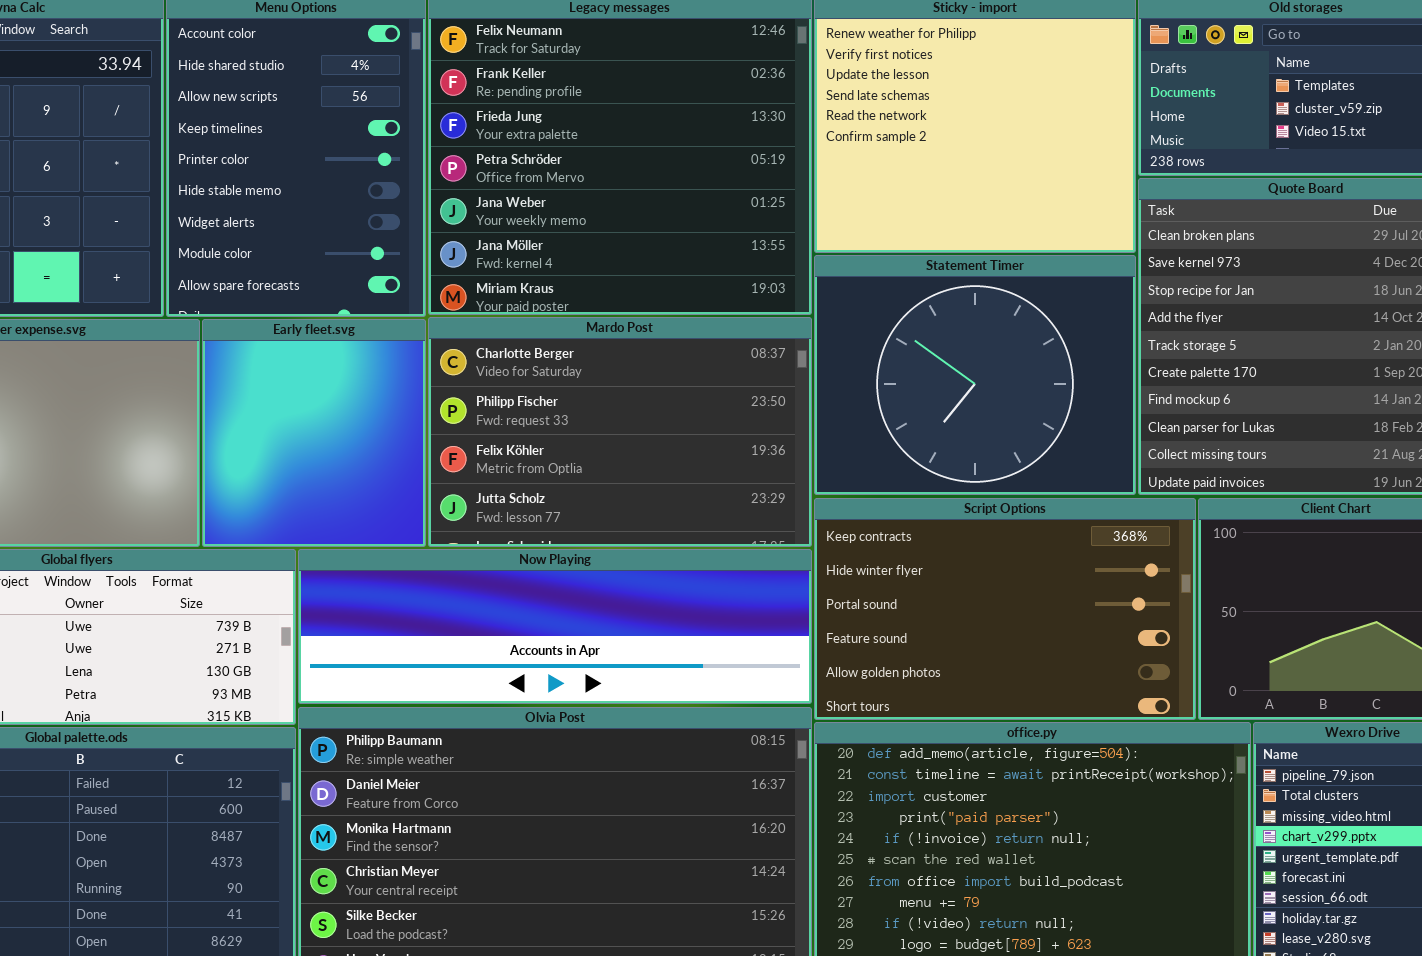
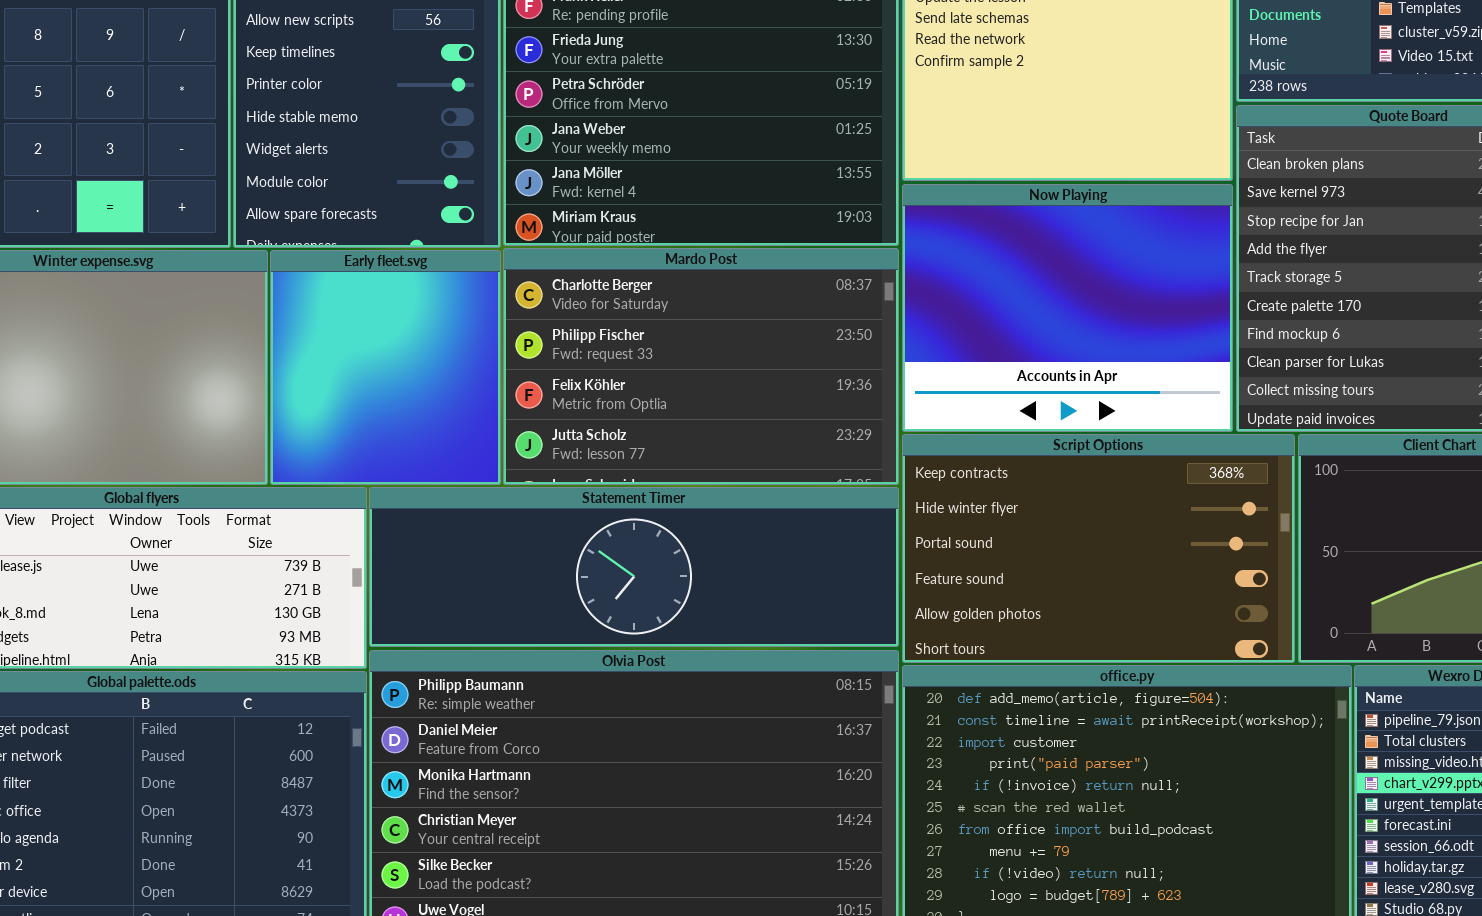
Statement Timer: [814,255,1136,495] -> [369,487,899,647], moved, resized
Now Playing: [298,549,812,704] -> [902,184,1233,432], moved, resized

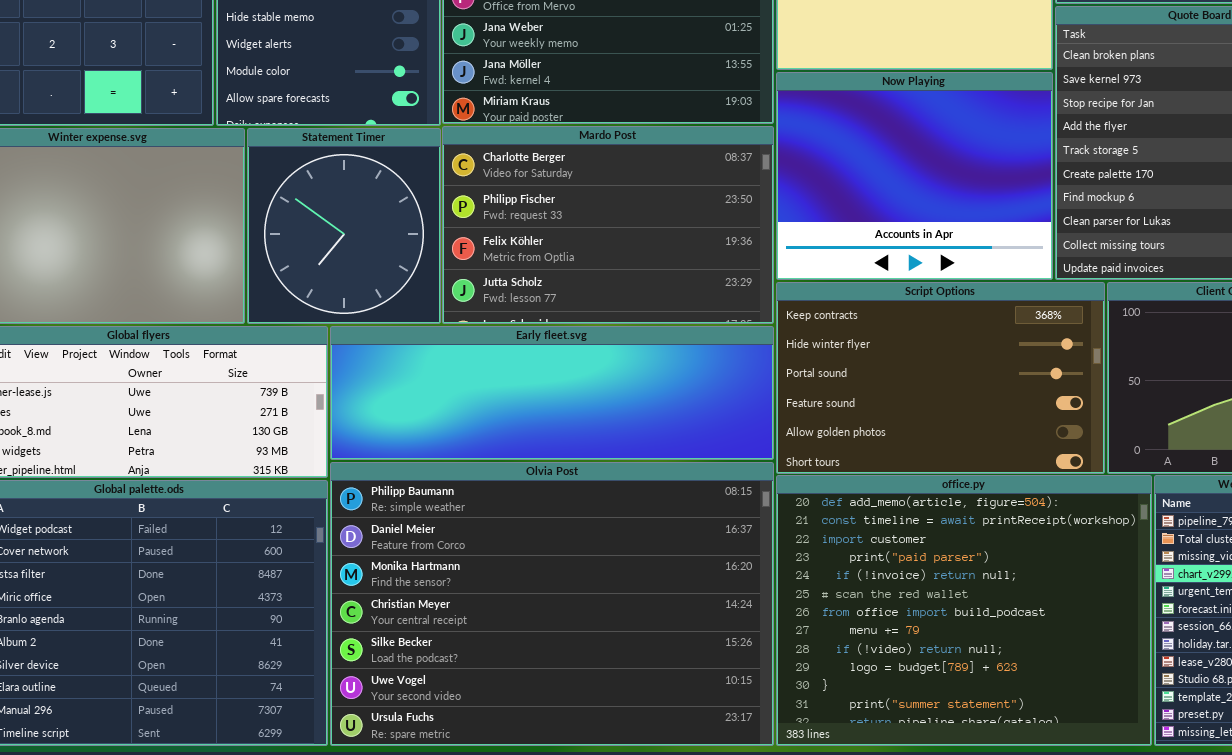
Early fleet.svg: [270,250,501,485] -> [330,326,774,460], moved, resized
Statement Timer: [369,487,899,647] -> [247,128,441,324], moved, resized

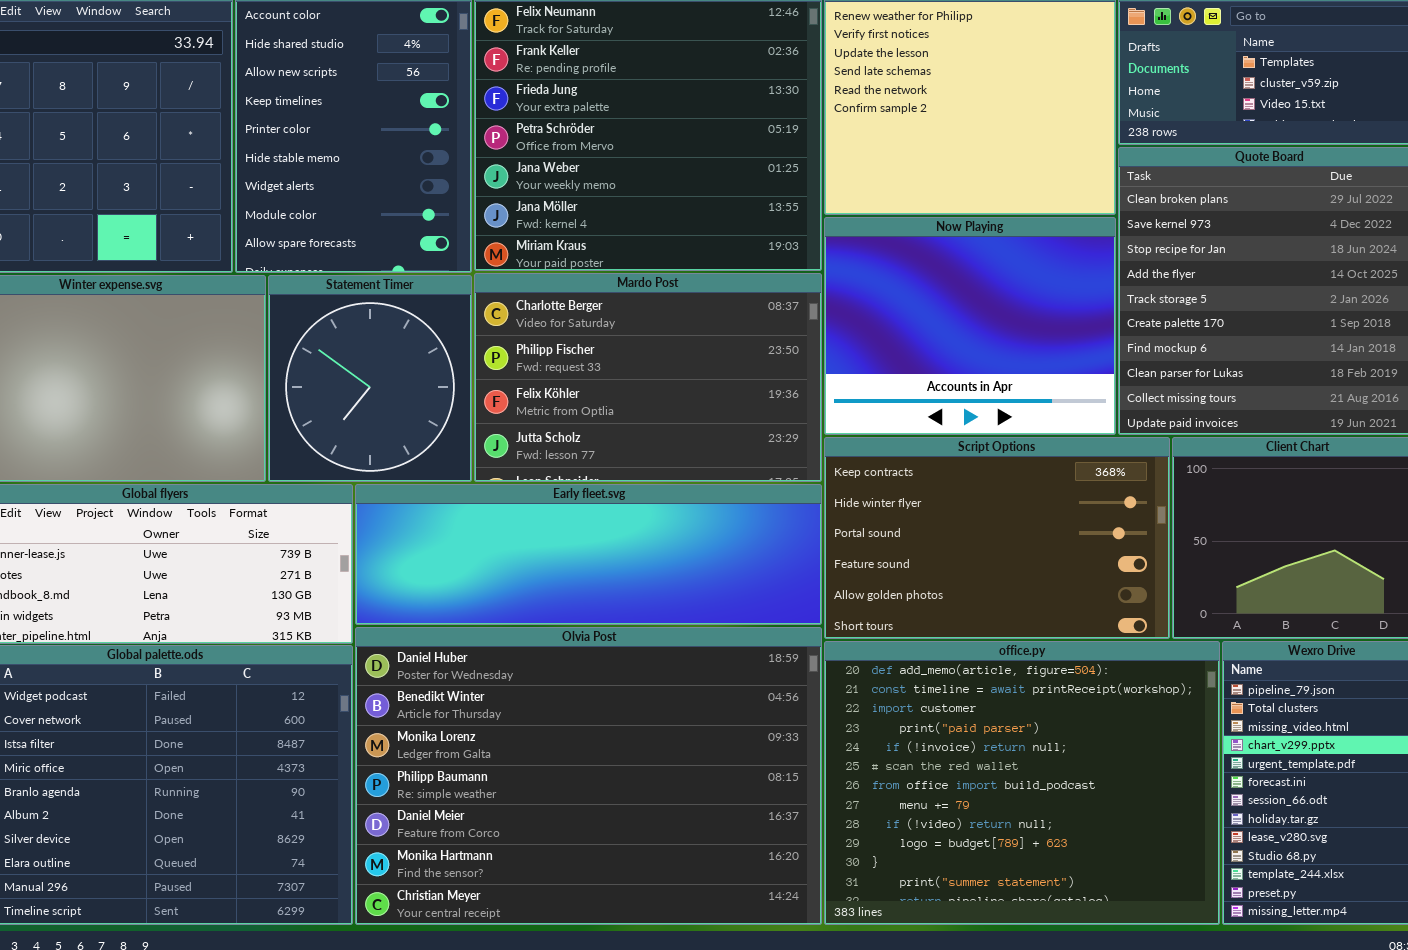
Olvia Post: [330,462,774,746] -> [355,627,822,925], scrolled up 3 rows

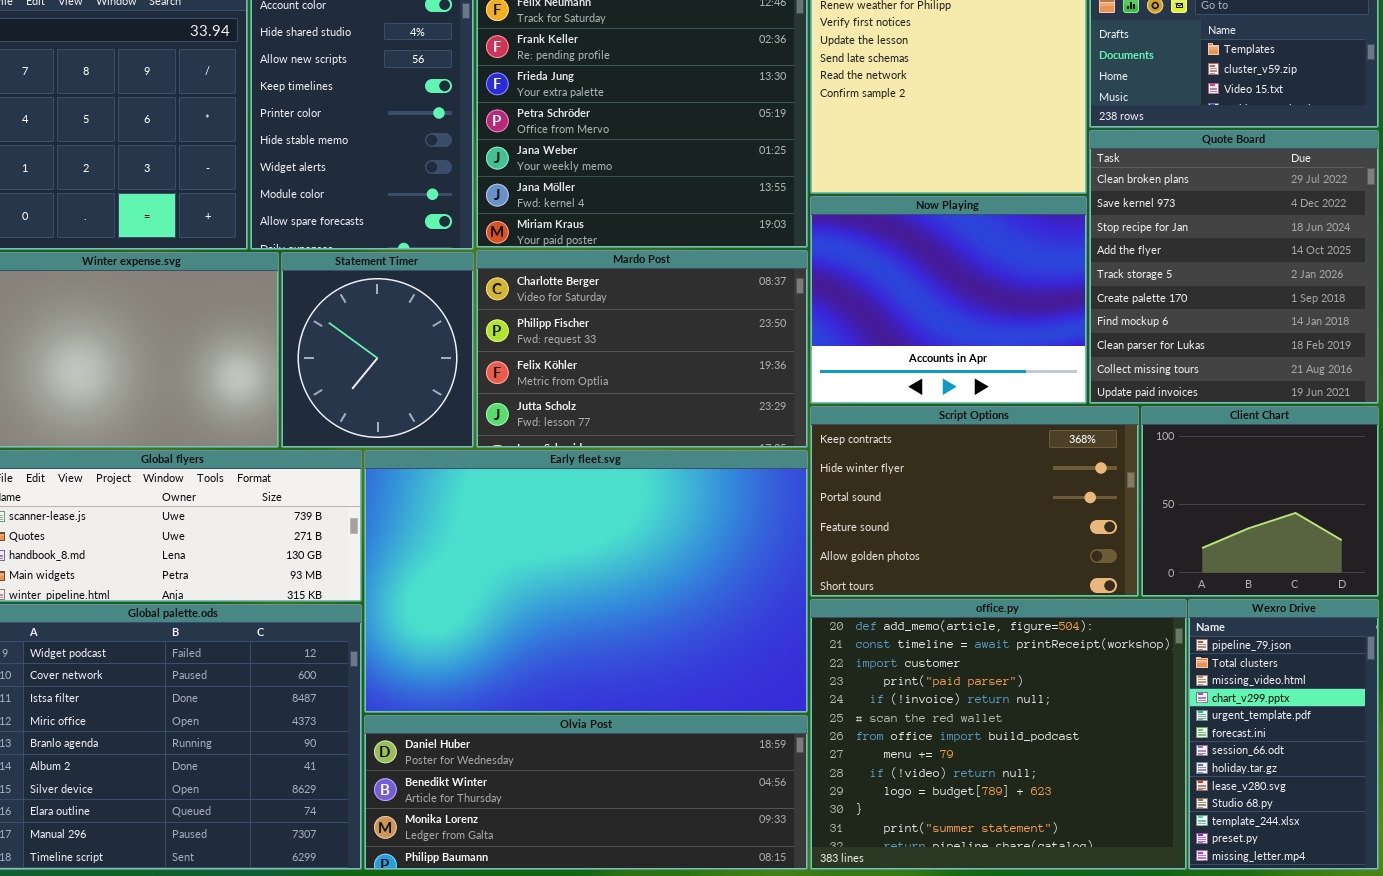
Early fleet.svg: [355,484,822,625] -> [364,450,808,713], resized
Olvia Post: [355,627,822,925] -> [364,715,808,870], resized

